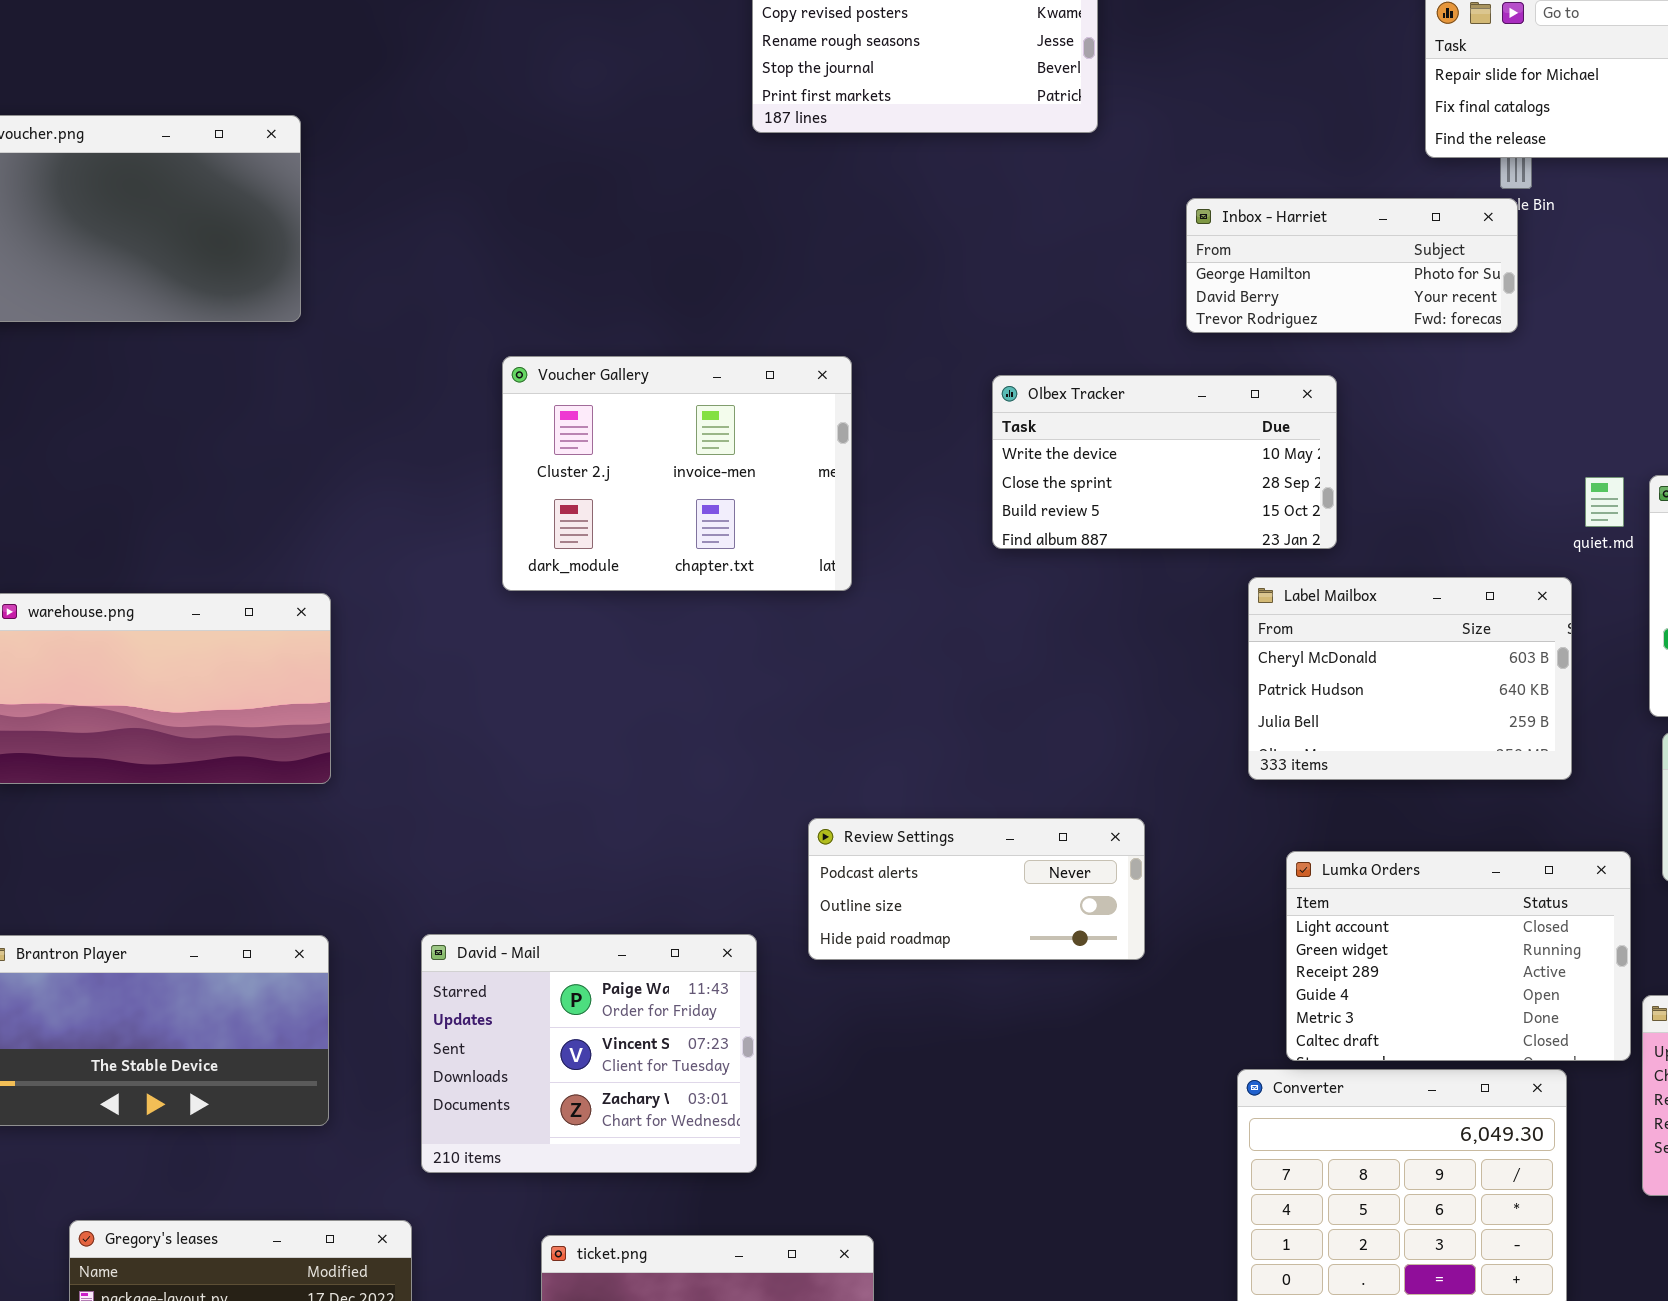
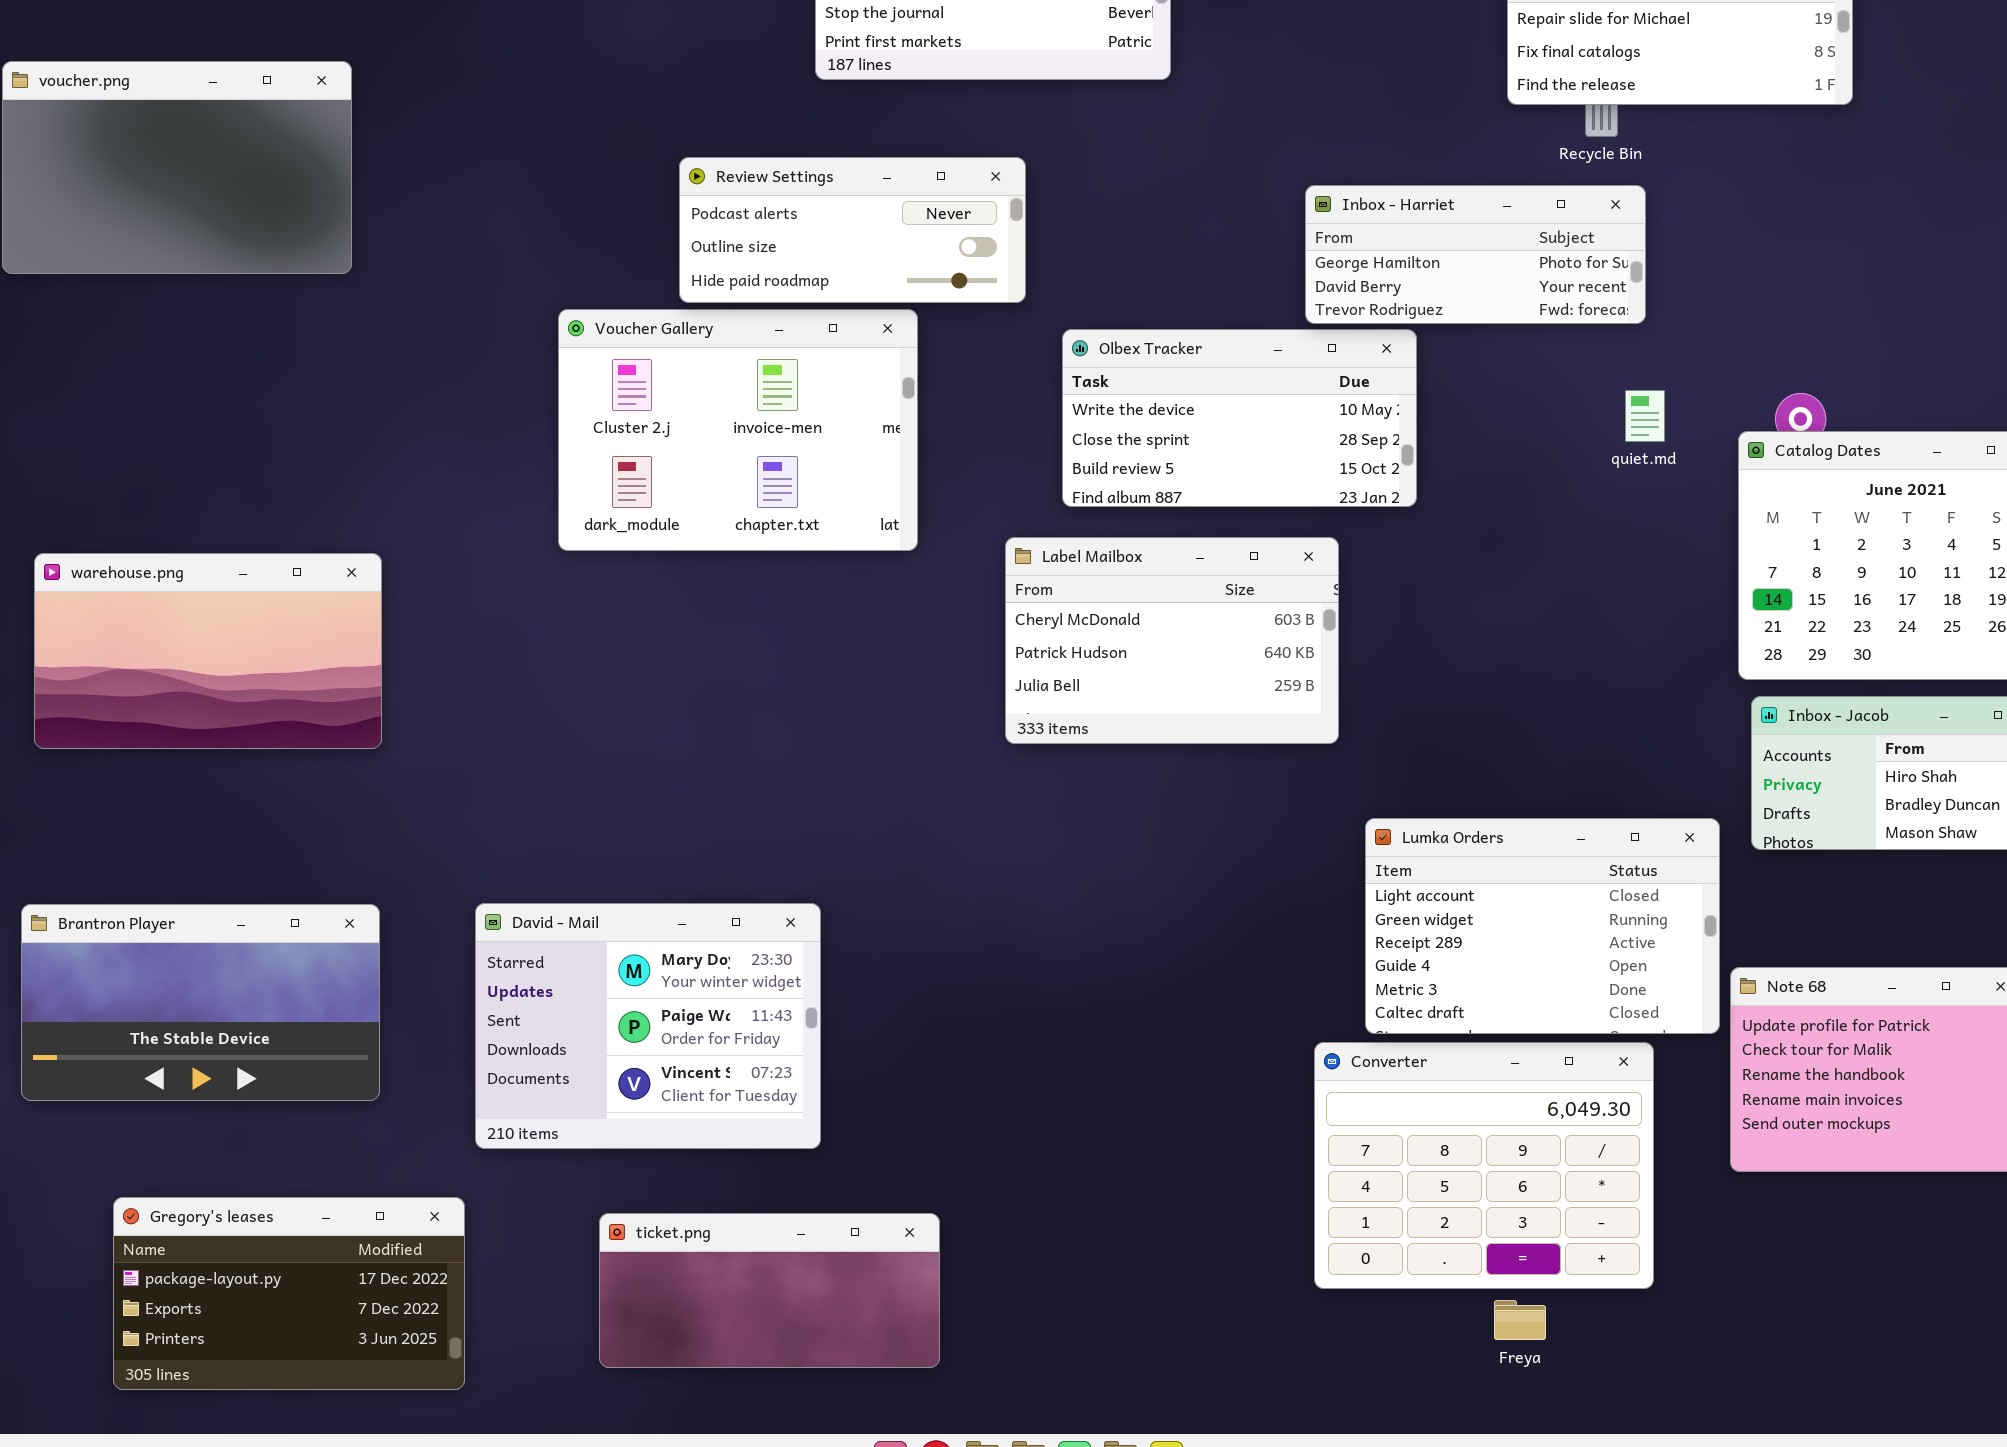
Inbox - Harriet: [1186,198,1518,333] -> [1305,185,1646,324], moved
quiet.md: [1585,477,1624,527] -> [1625,390,1665,442], moved
Label Mailbox: [1248,577,1572,780] -> [1005,537,1339,744], moved
Review Settings: [808,818,1145,960] -> [679,157,1026,303], moved
David - Mail: [421,934,757,1173] -> [475,903,821,1149], scrolled up 1 row

